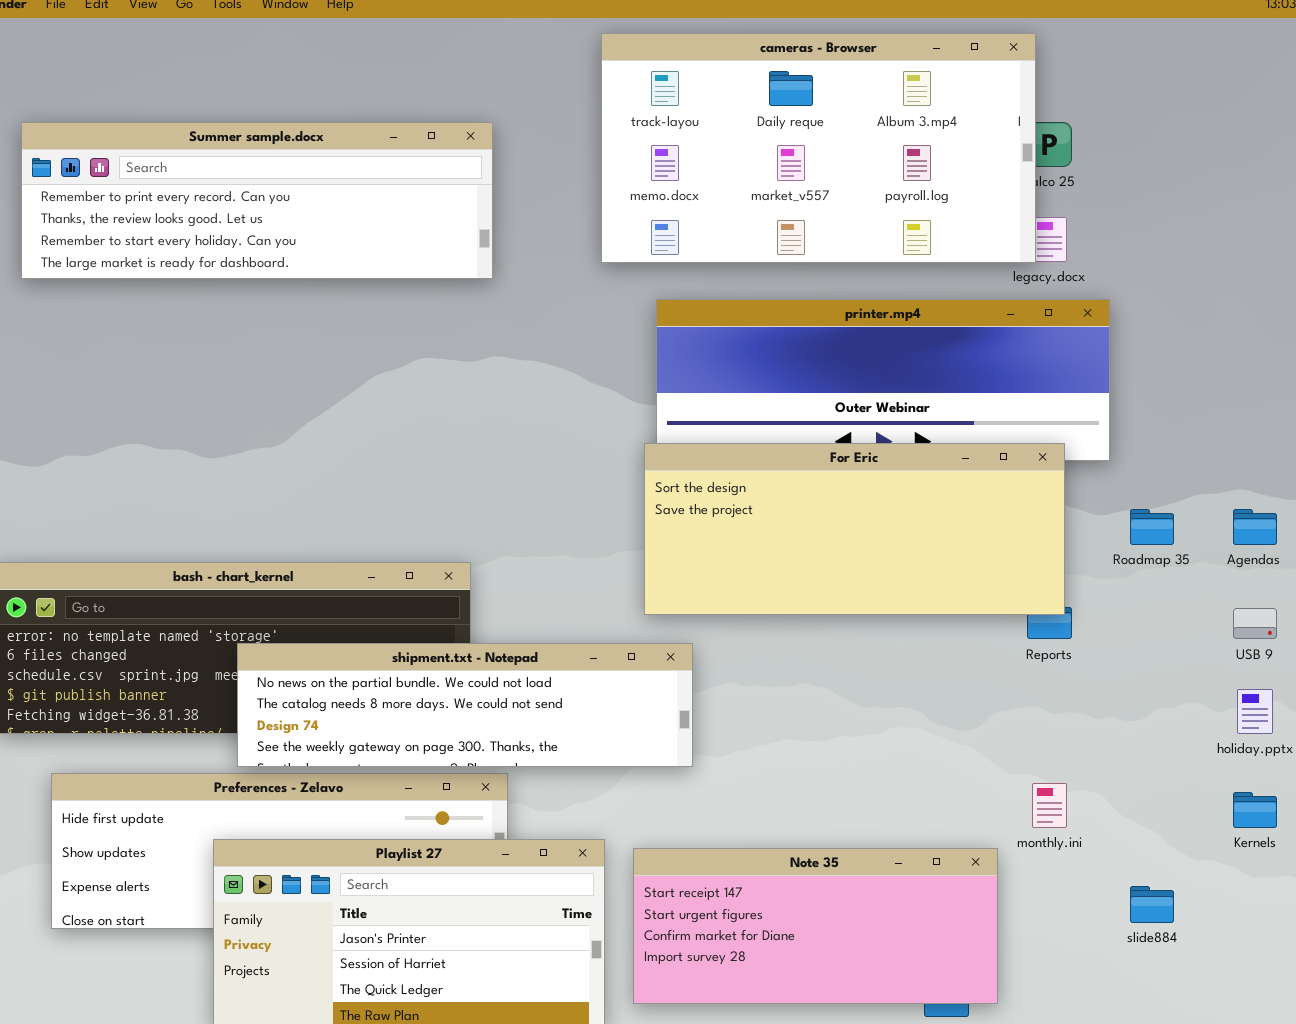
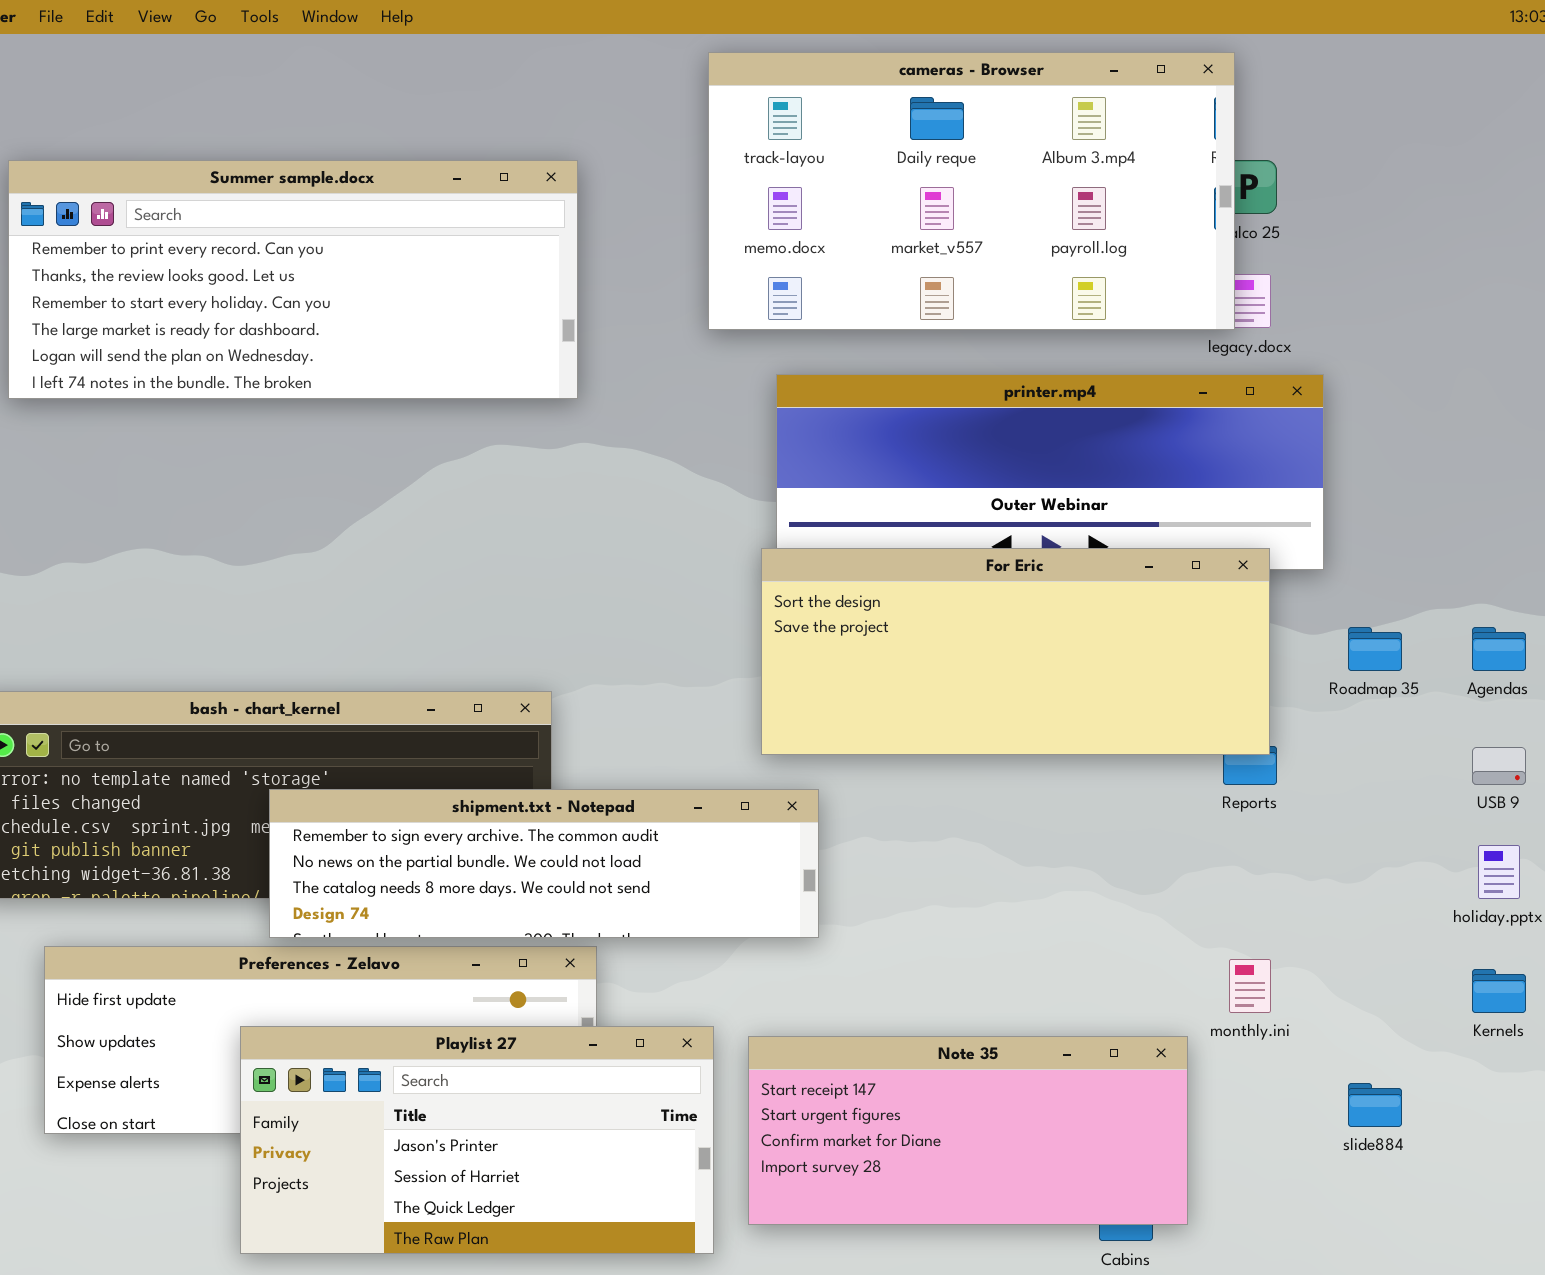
Summer sample.docx: [21,122,493,279] -> [8,160,578,399], resized
shipment.txt - Notepad: [237,643,693,767] -> [269,789,819,938], scrolled up 1 row

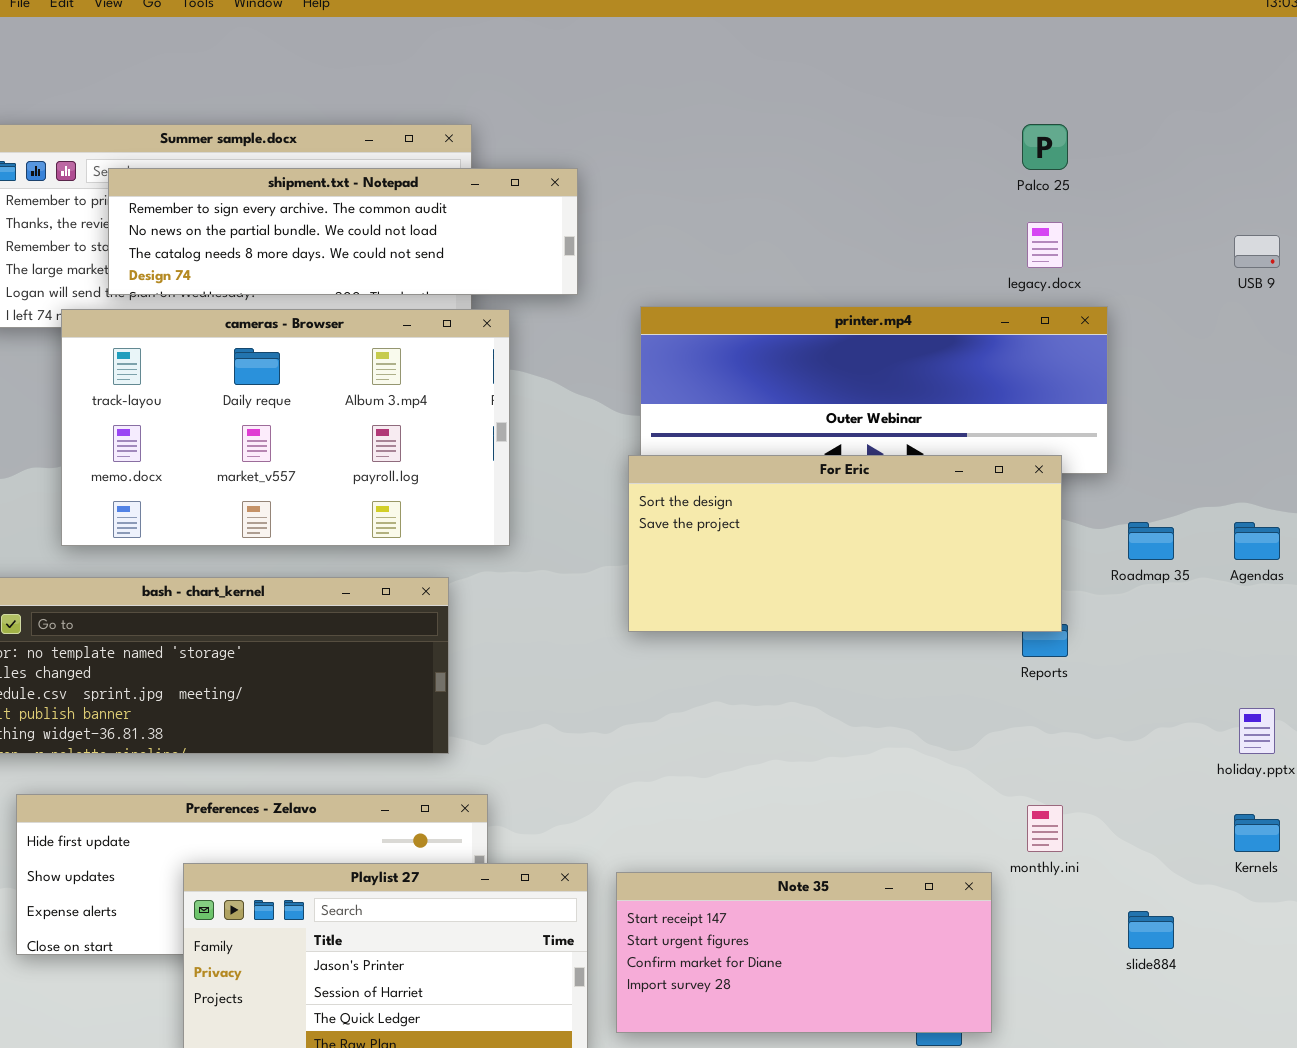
cameras - Browser: [708,52,1235,330] -> [61,309,510,546], moved
USB 9: [1472,747,1526,785] -> [1234,235,1280,268], moved
shipment.txt - Notepad: [269,789,819,938] -> [108,168,578,295], moved

